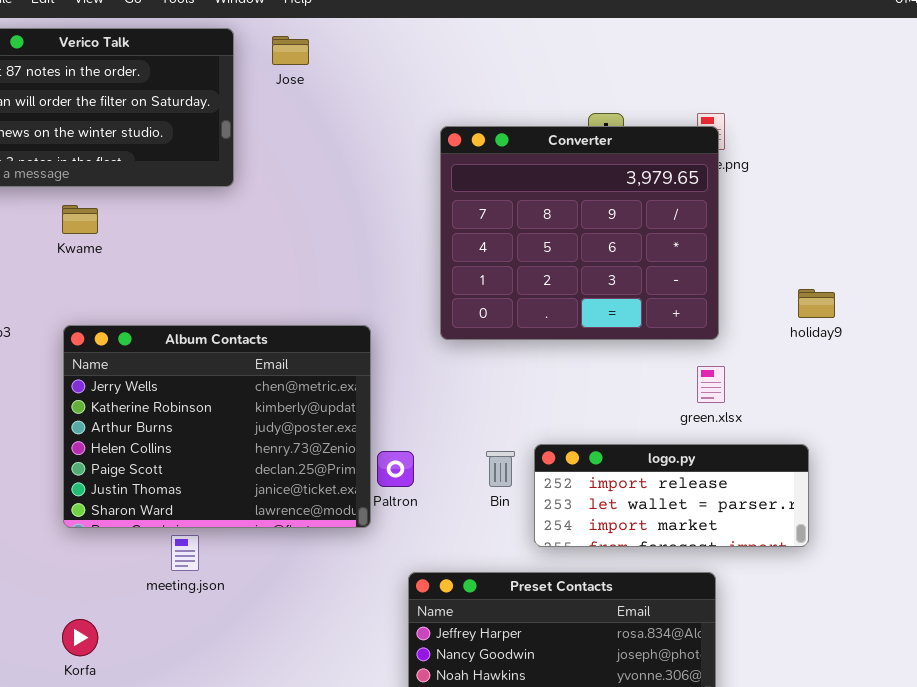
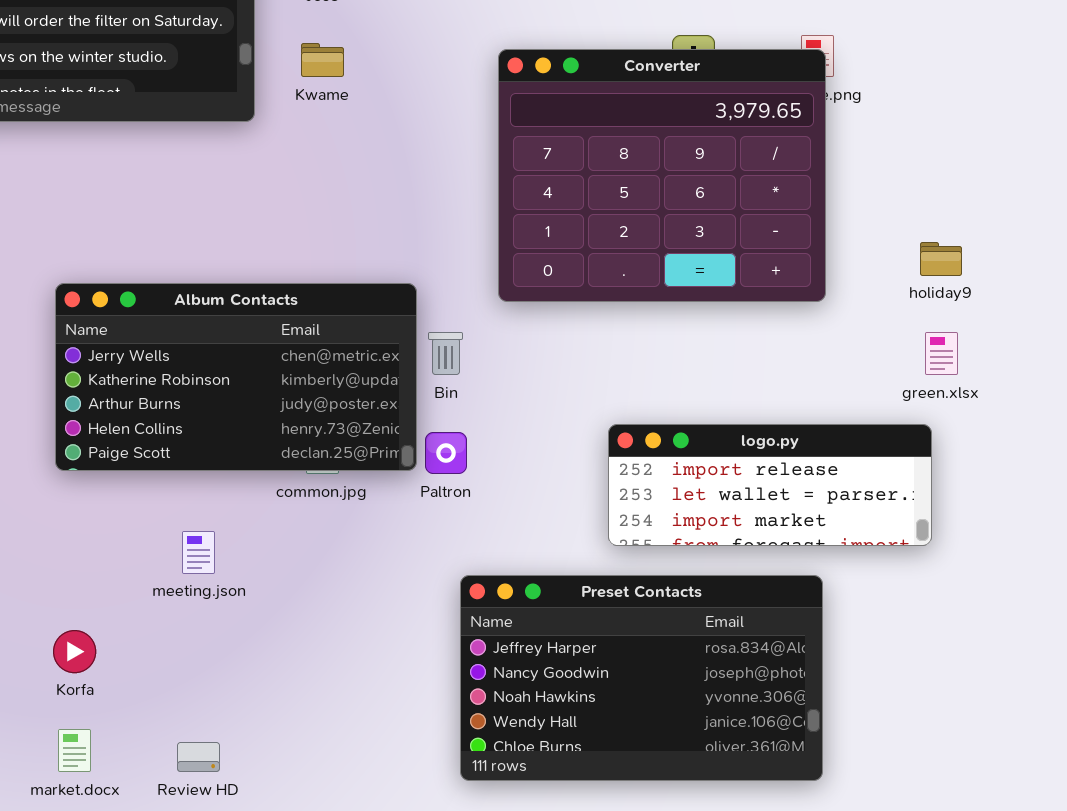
Kwame: [62,205,98,234] -> [301,43,344,77], moved
Album Contacts: [63,325,371,528] -> [55,283,417,471], resized
green.xlsx: [697,366,725,403] -> [925,332,958,375], moved
Bin: [486,451,515,487] -> [428,332,463,375], moved

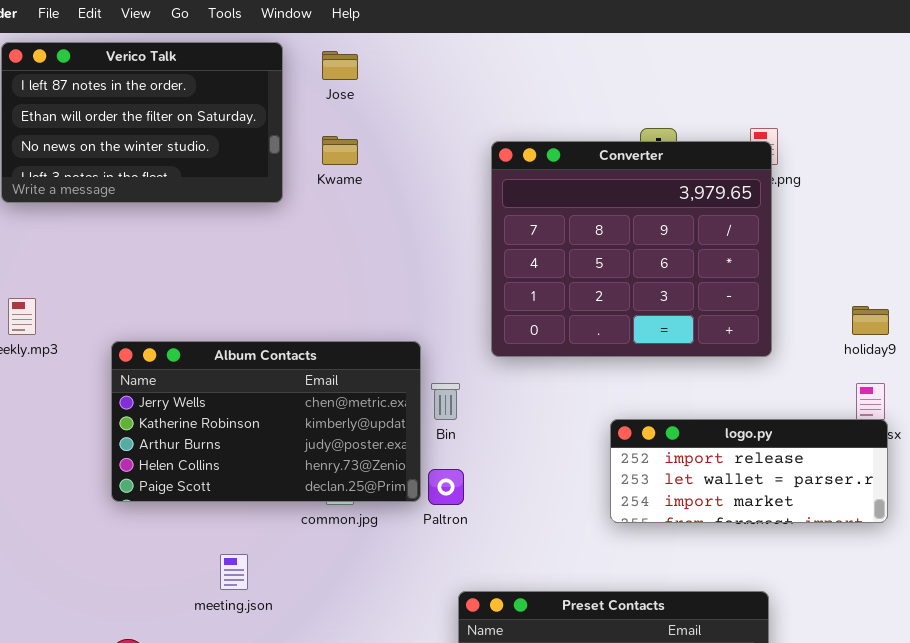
logo.py: [608,424,932,546] -> [610,419,888,523], moved

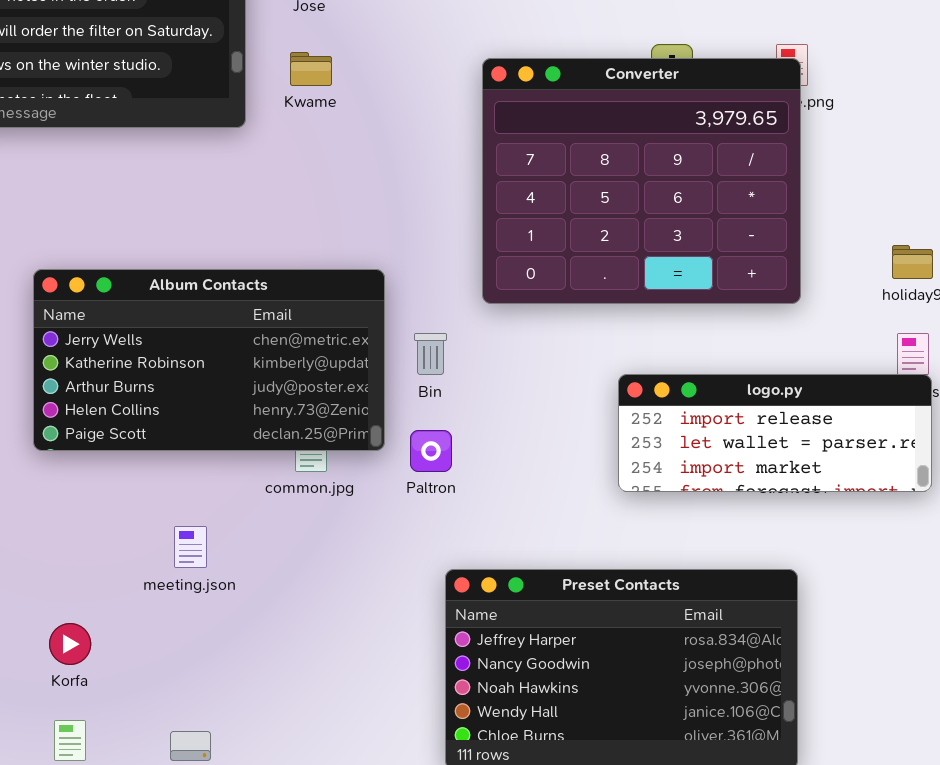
Album Contacts: [111,341,421,502] -> [33,269,385,451], moved

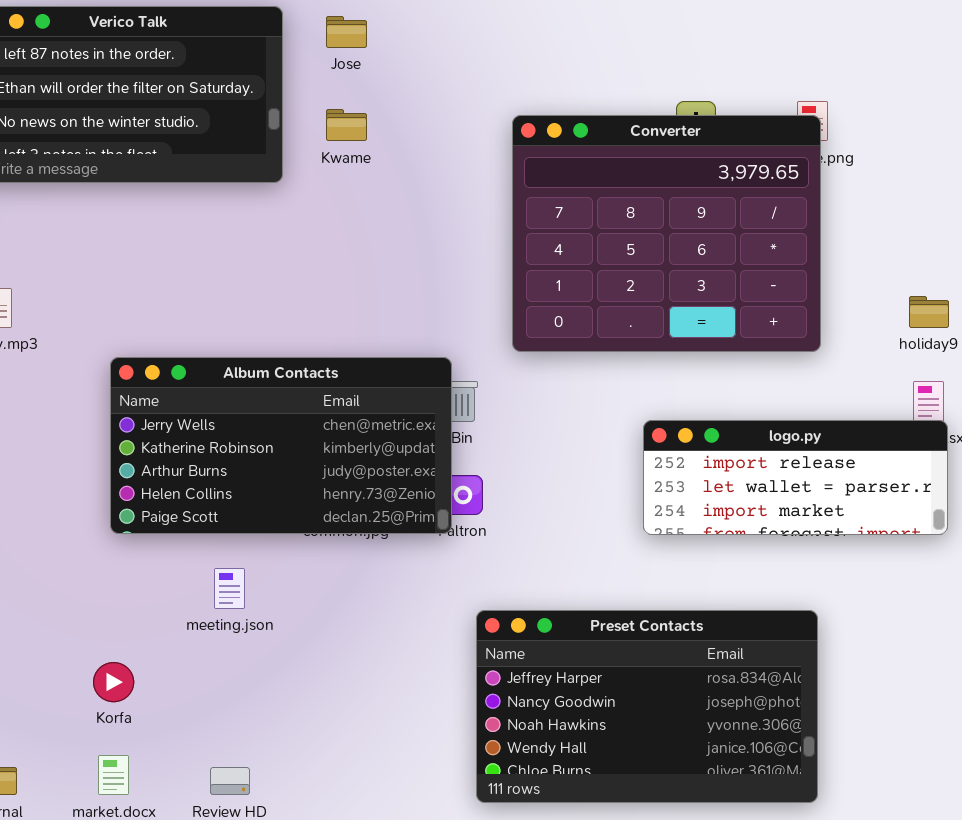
Album Contacts: [33,269,385,451] -> [110,357,452,534], moved

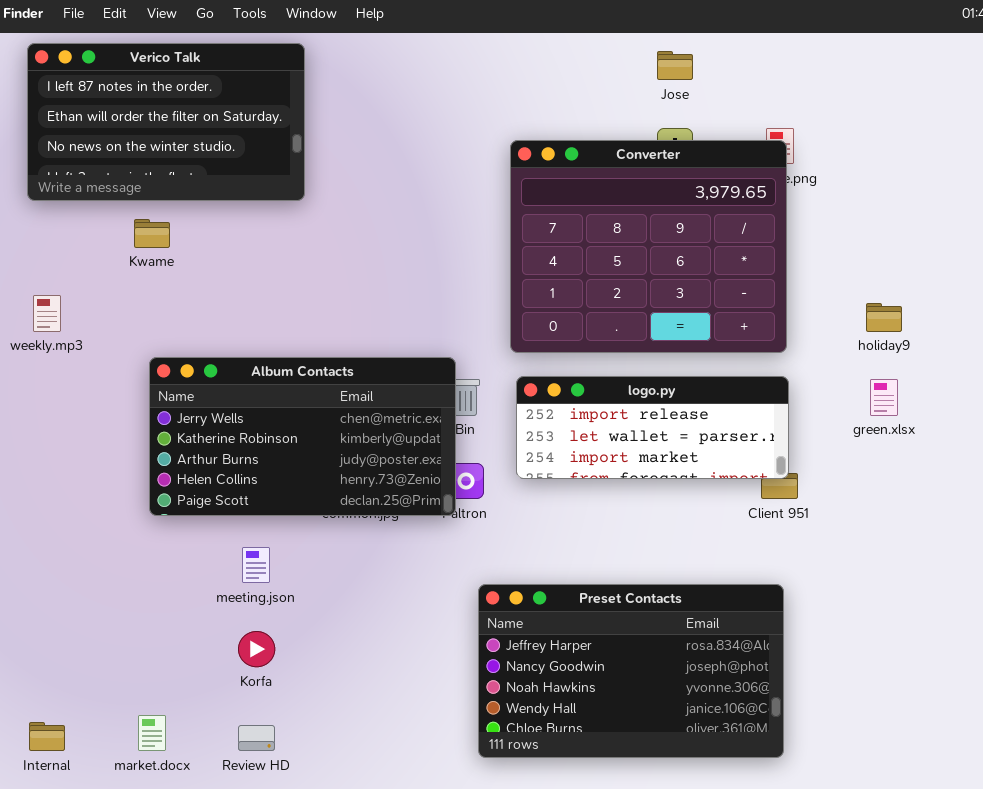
Jose: [326,16,367,48] -> [657,51,693,80], moved
Kwame: [326,109,367,141] -> [134,219,170,248], moved
logo.py: [643,420,948,535] -> [516,376,789,479], moved
Korfa: [93,662,134,702] -> [238,631,275,667], moved

